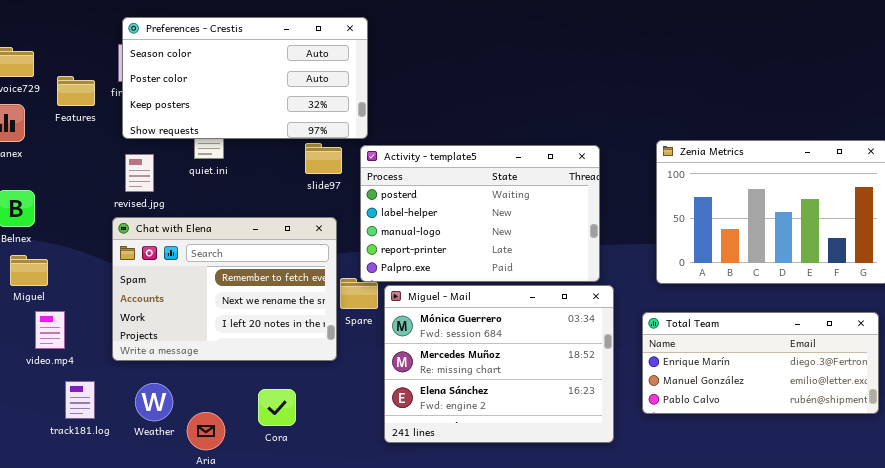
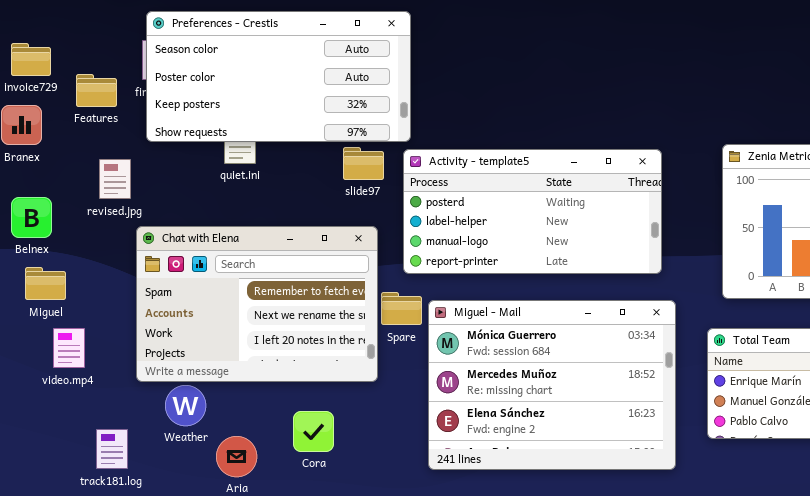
Activity - template5: [360,145,600,282] -> [403,149,662,274], resized
revised.jpg: [125,154,154,192] -> [99,159,131,199], moved
track181.log: [65,381,95,419] -> [96,429,128,469], moved
Weather: [135,383,173,421] -> [165,385,206,426], moved

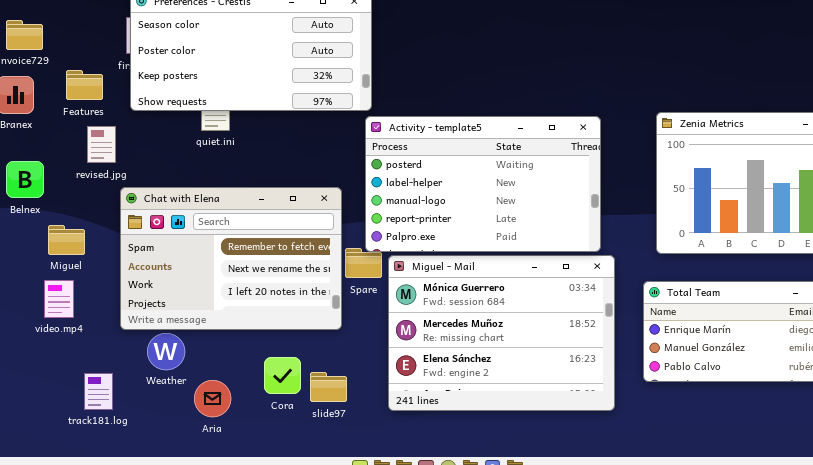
Features: [76,74,117,107] -> [66,70,103,100], moved
slide97: [343,147,384,180] -> [310,372,347,402], moved
Activity - template5: [403,149,662,274] -> [365,116,601,252], resized
Miguel: [25,267,66,300] -> [48,225,85,255], moved

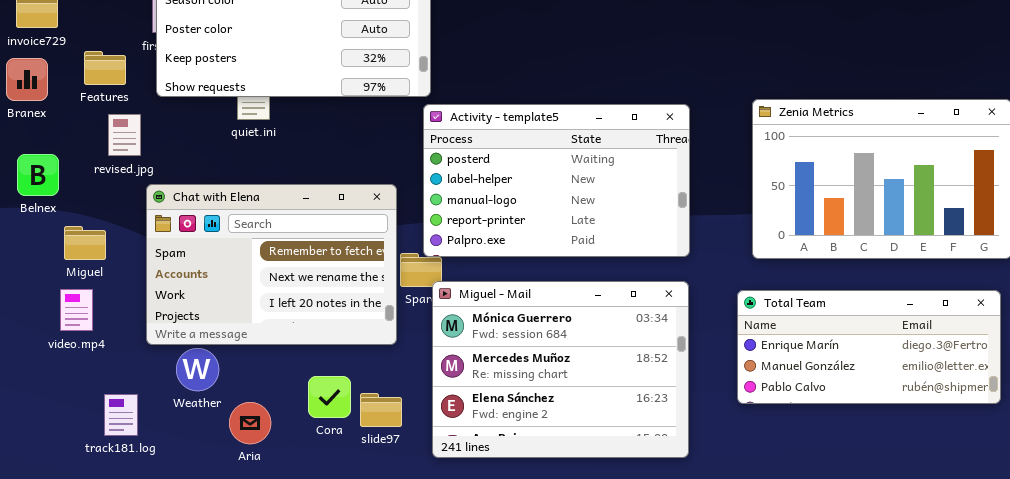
Miguel - Mail: [388,255,615,411] -> [432,281,689,458], moved

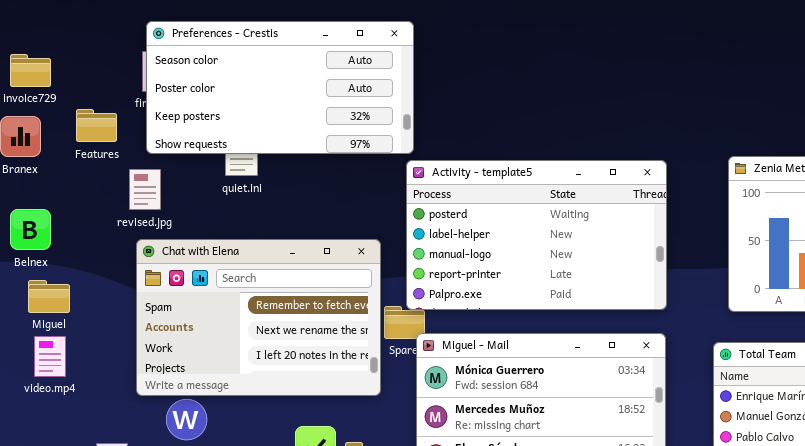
revised.jpg: [108,114,141,156] -> [129,169,161,210], moved
Miguel: [64,226,106,260] -> [28,280,70,313], moved
video.mp4: [60,289,93,331] -> [34,336,66,377], moved

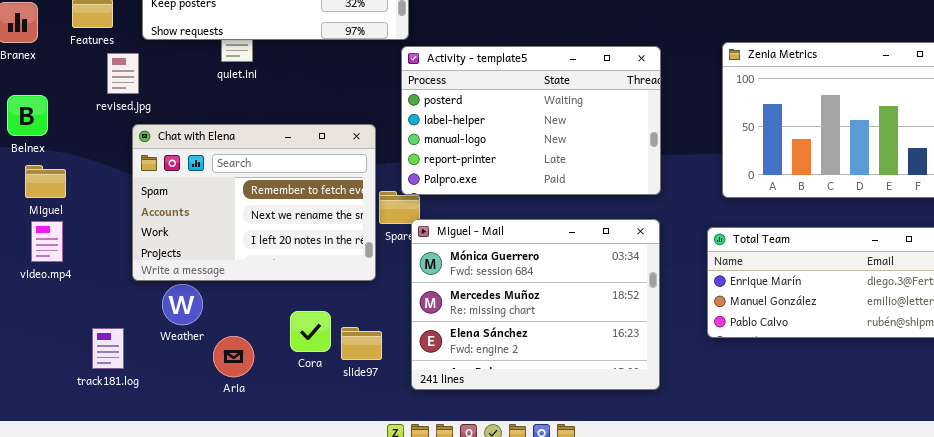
revised.jpg: [129,169,161,210] -> [107,53,139,94], moved

